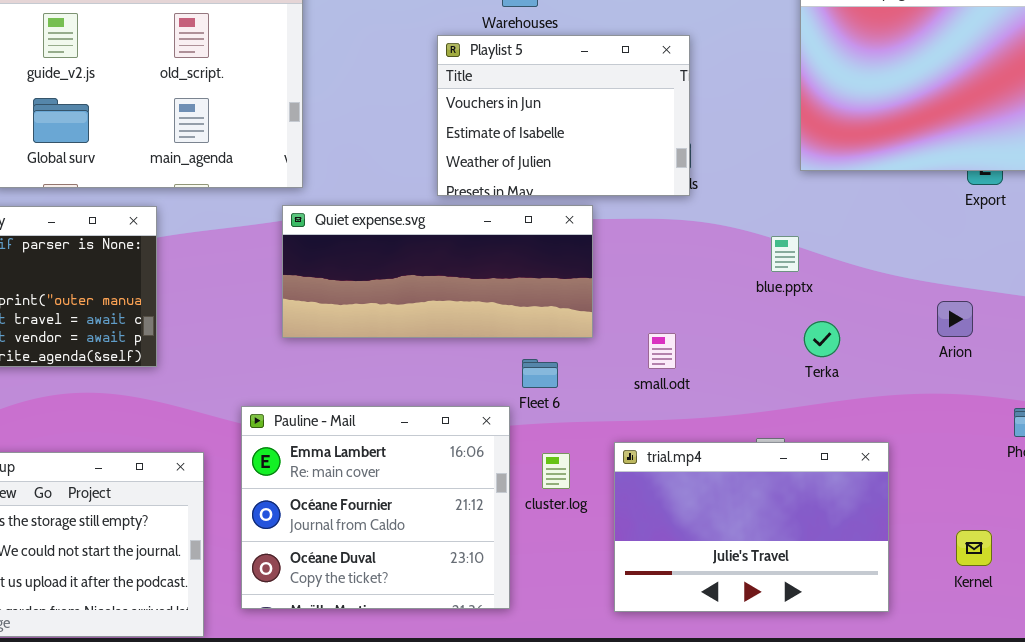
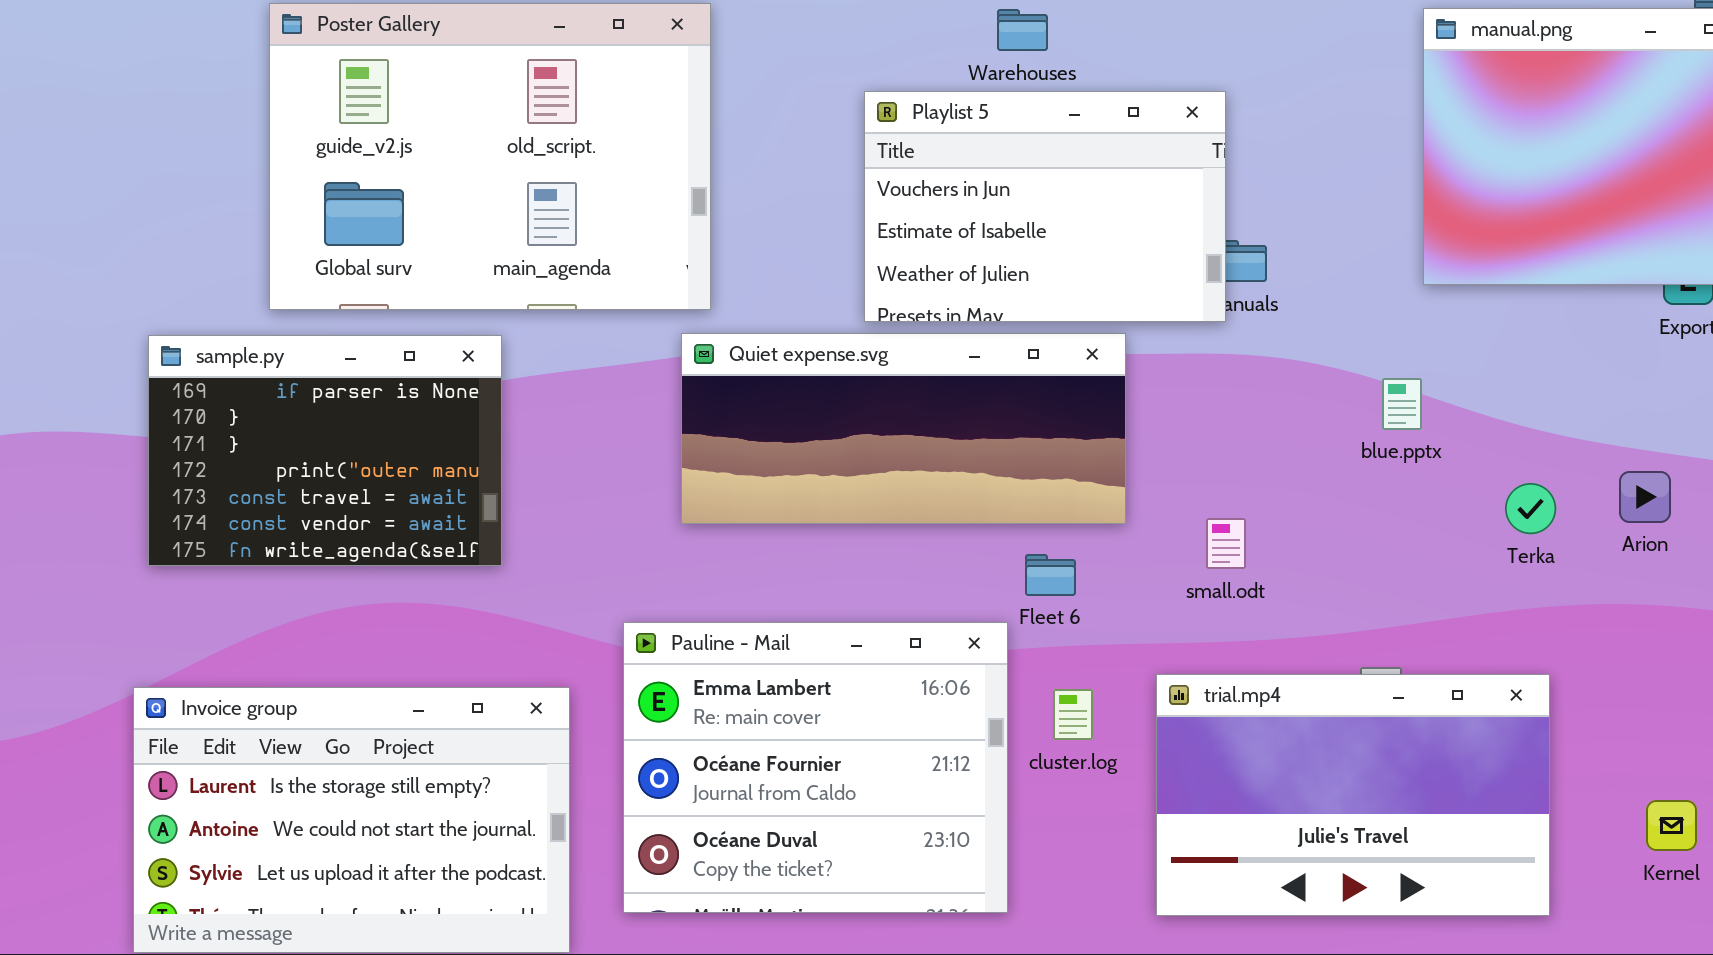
Playlist 5: [437,35,690,196] -> [864,91,1226,322], moved
Terka: [804,321,840,357] -> [1505,483,1556,534], moved

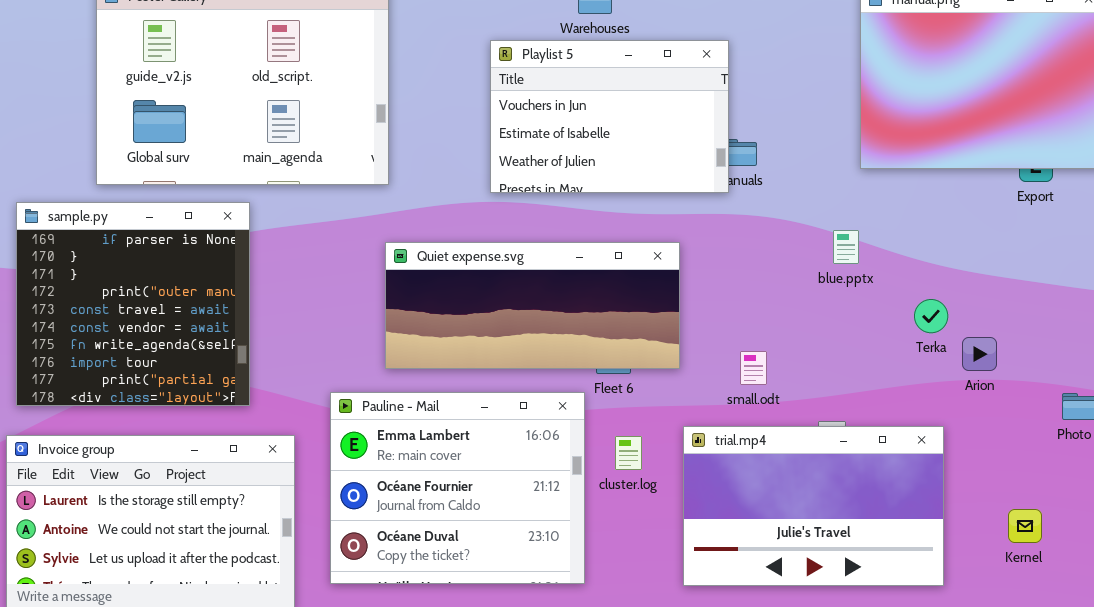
Quiet expense.svg: [681,333,1126,524] -> [385,242,680,369], moved
sample.py: [148,335,502,566] -> [16,202,250,406], resized
Arion: [1619,471,1671,523] -> [962,337,997,371], moved
small.odt: [1206,518,1246,569] -> [740,351,767,385], moved

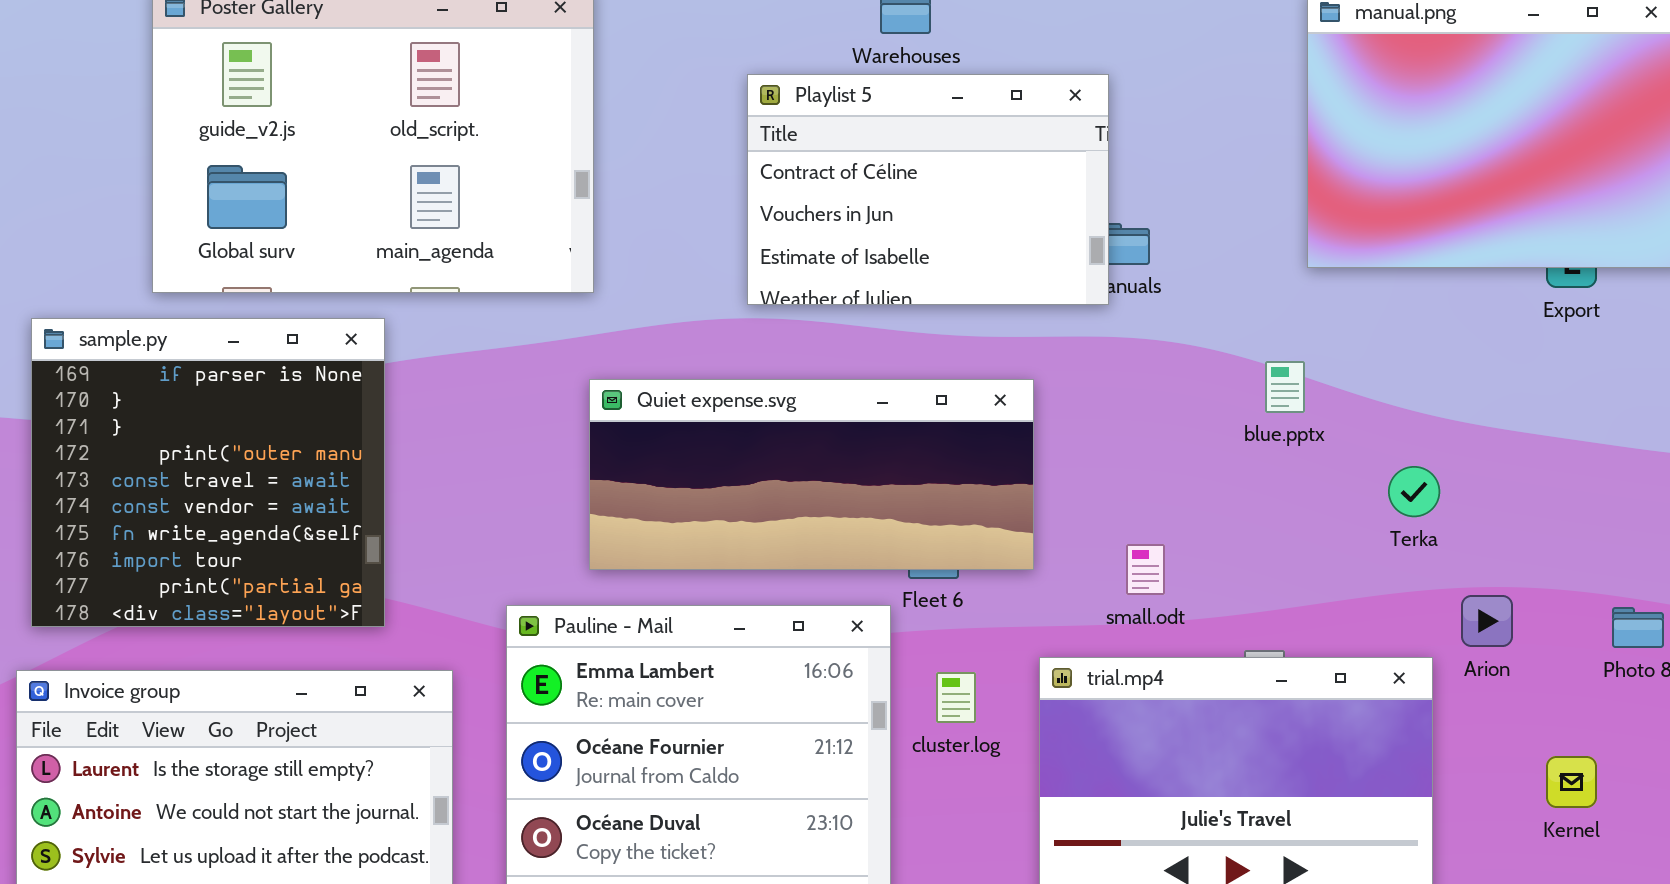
Playlist 5: [490,40,729,193] -> [747,74,1109,305], scrolled up 1 row
Arion: [962,337,997,371] -> [1461,595,1513,647], moved
Kernel: [1008,509,1042,543] -> [1546,756,1597,808], moved

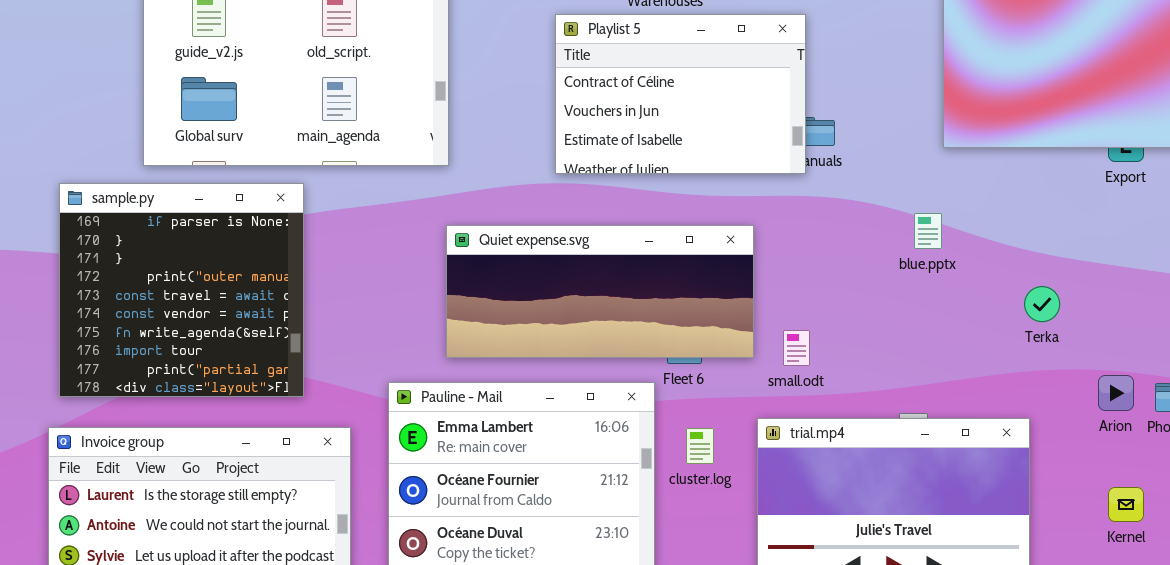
Terka: [1388,466,1440,517] -> [1024,286,1060,322], moved
small.odt: [1126,544,1165,595] -> [783,330,810,366], moved
Arion: [1461,595,1513,647] -> [1098,375,1134,411], moved

